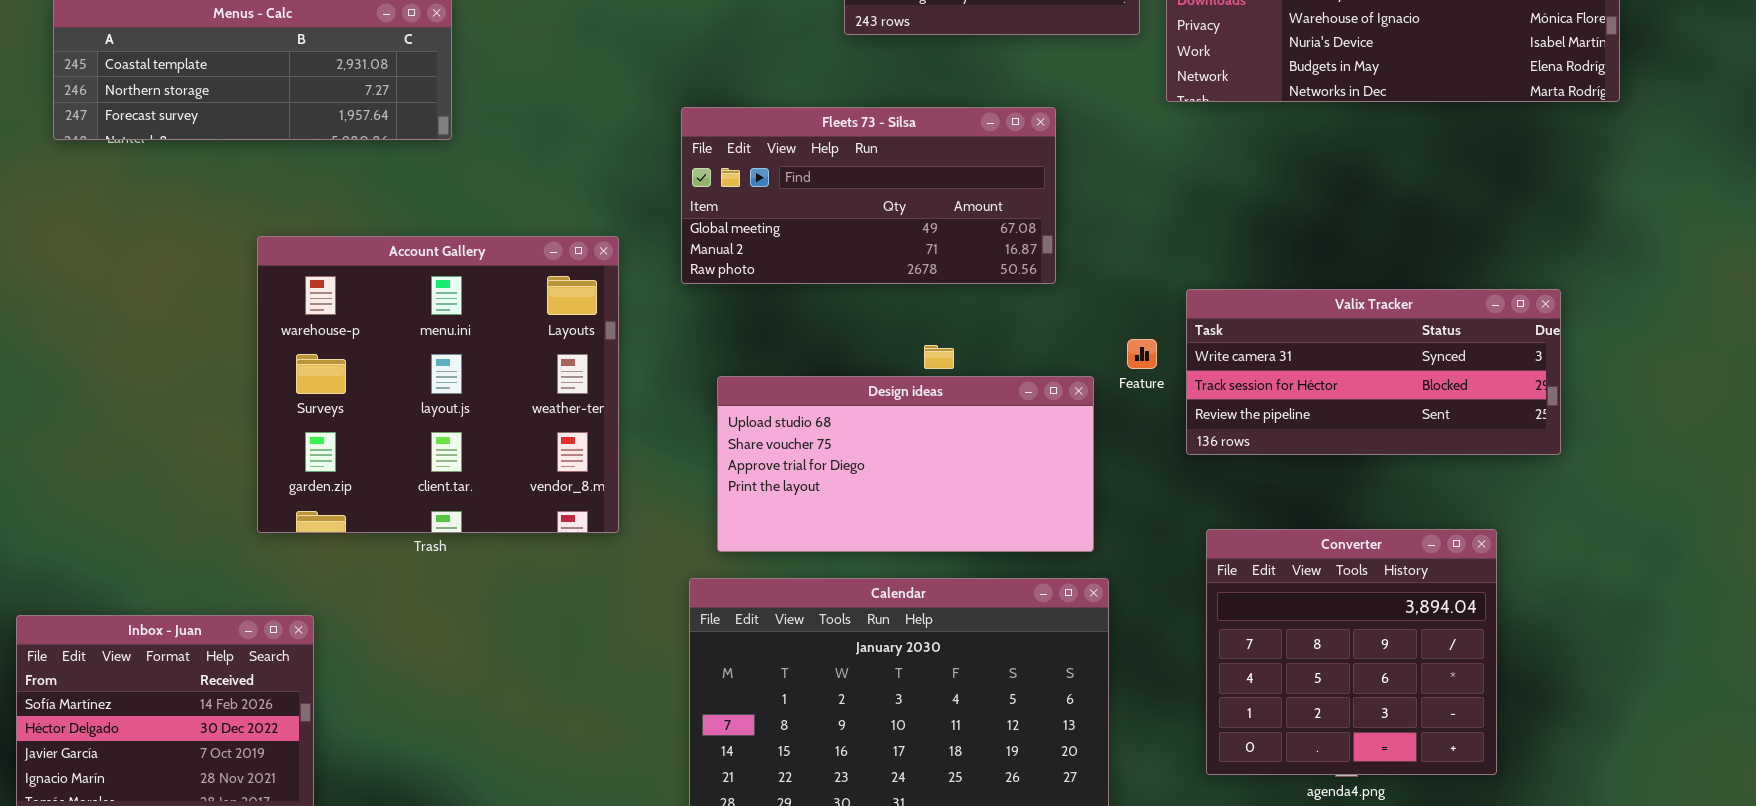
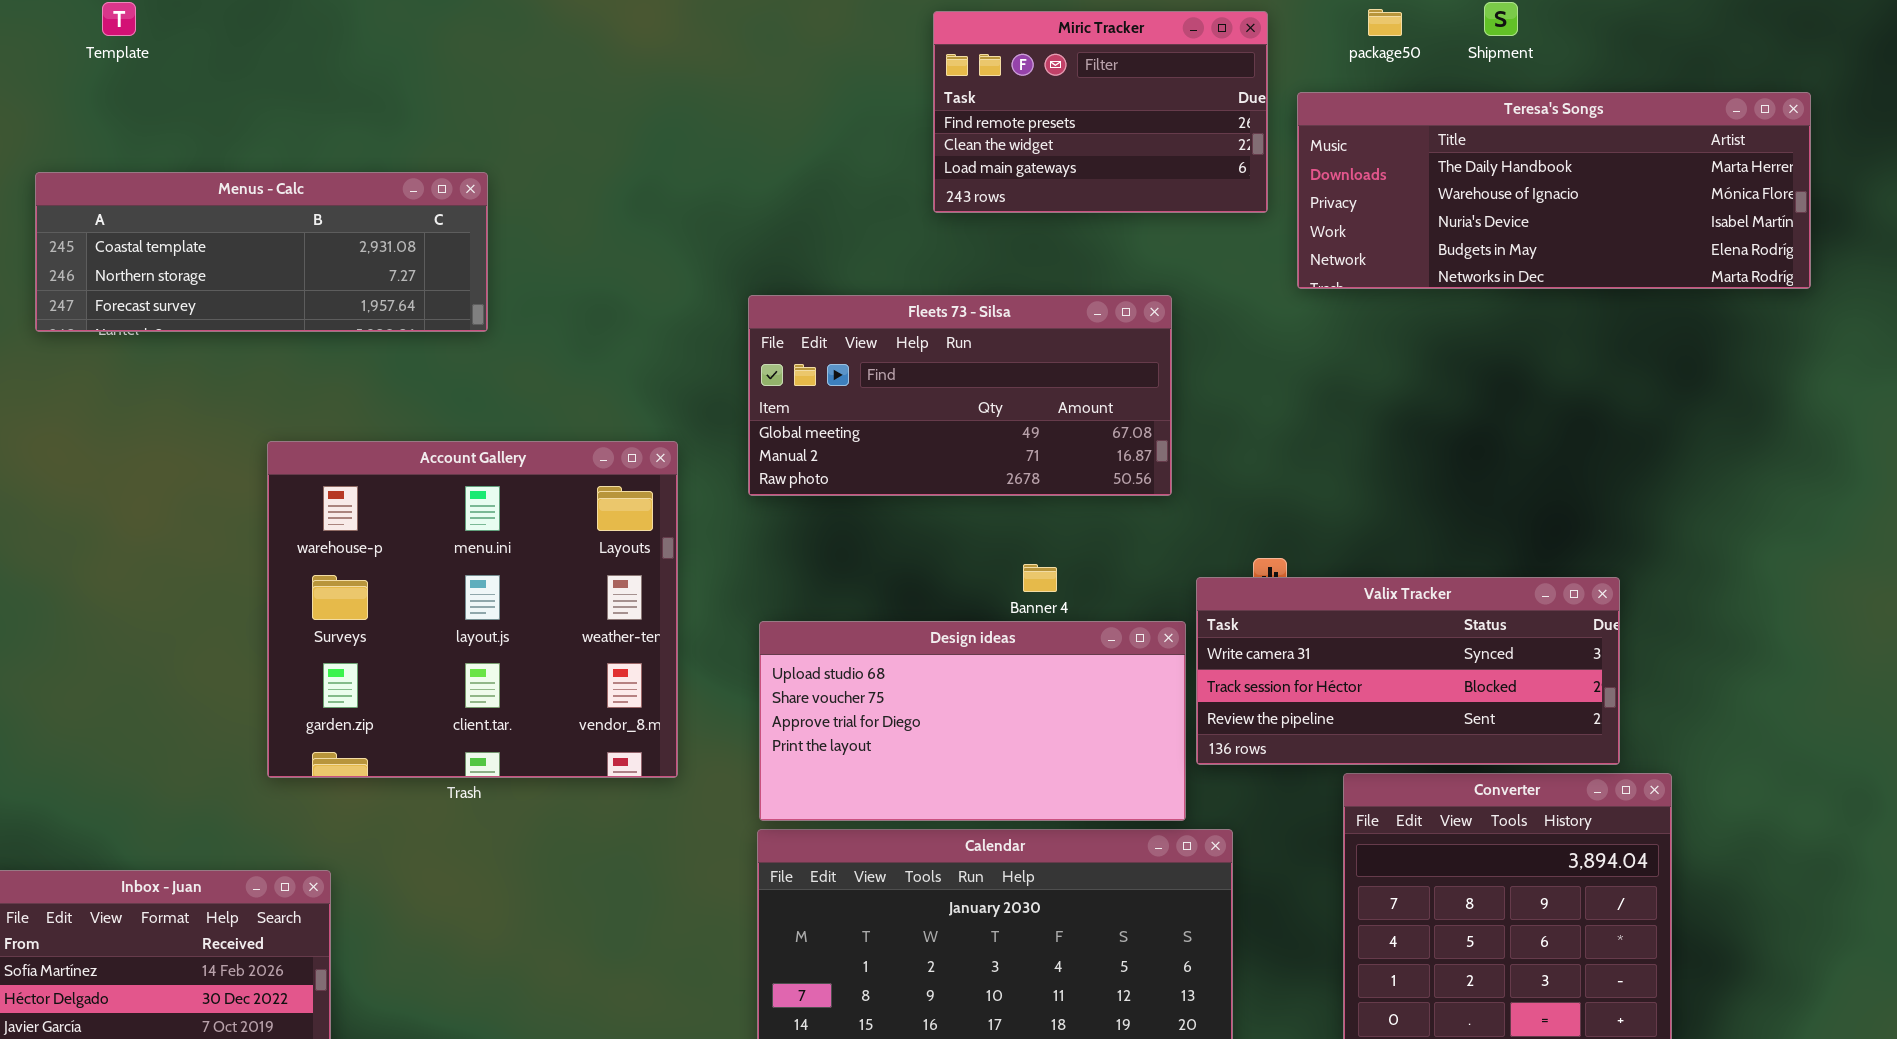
Valix Tracker: [1186,289,1561,455] -> [1196,577,1620,765], moved
Design ideas: [717,376,1094,552] -> [759,621,1186,821], moved

